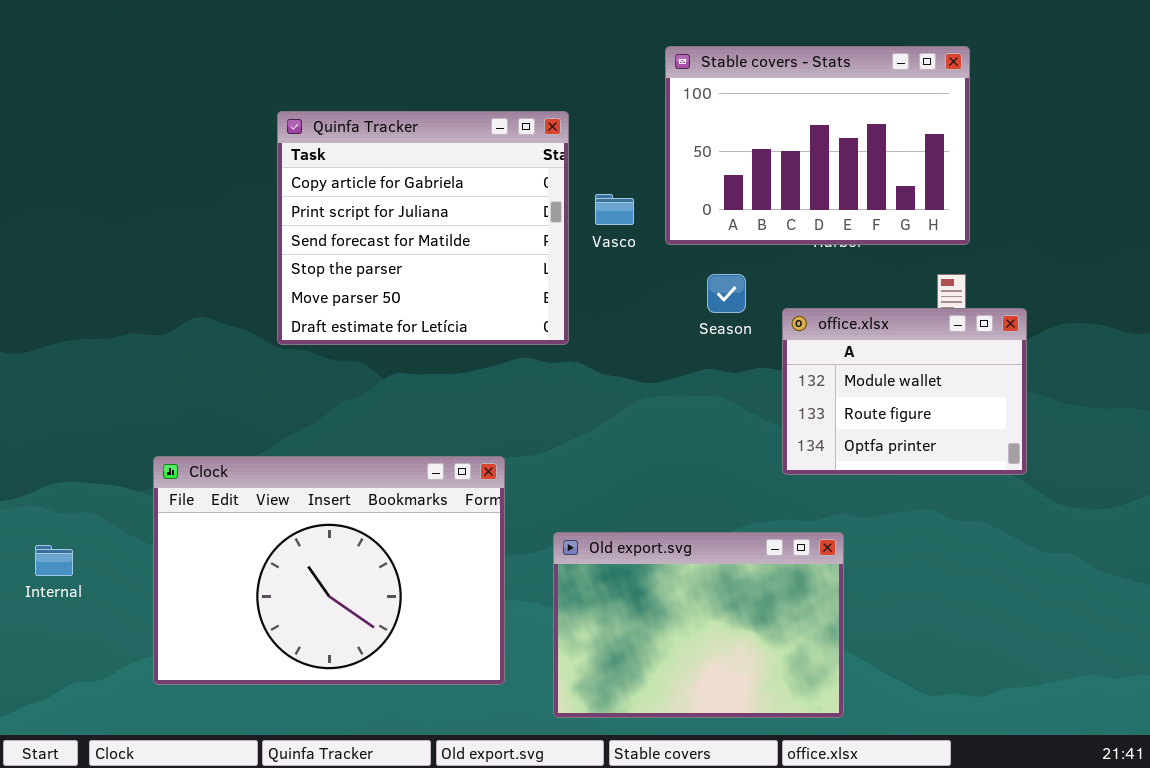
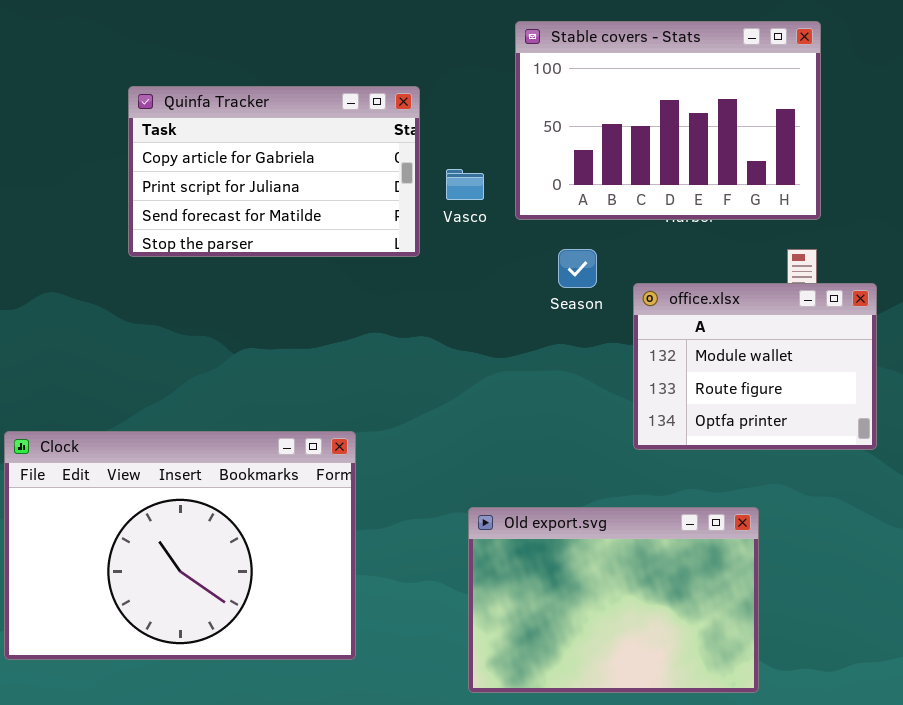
Quinfa Tracker: [277,111,569,345] -> [128,86,420,257], resized
Old export.svg: [553,532,844,718] -> [468,507,759,693], moved

